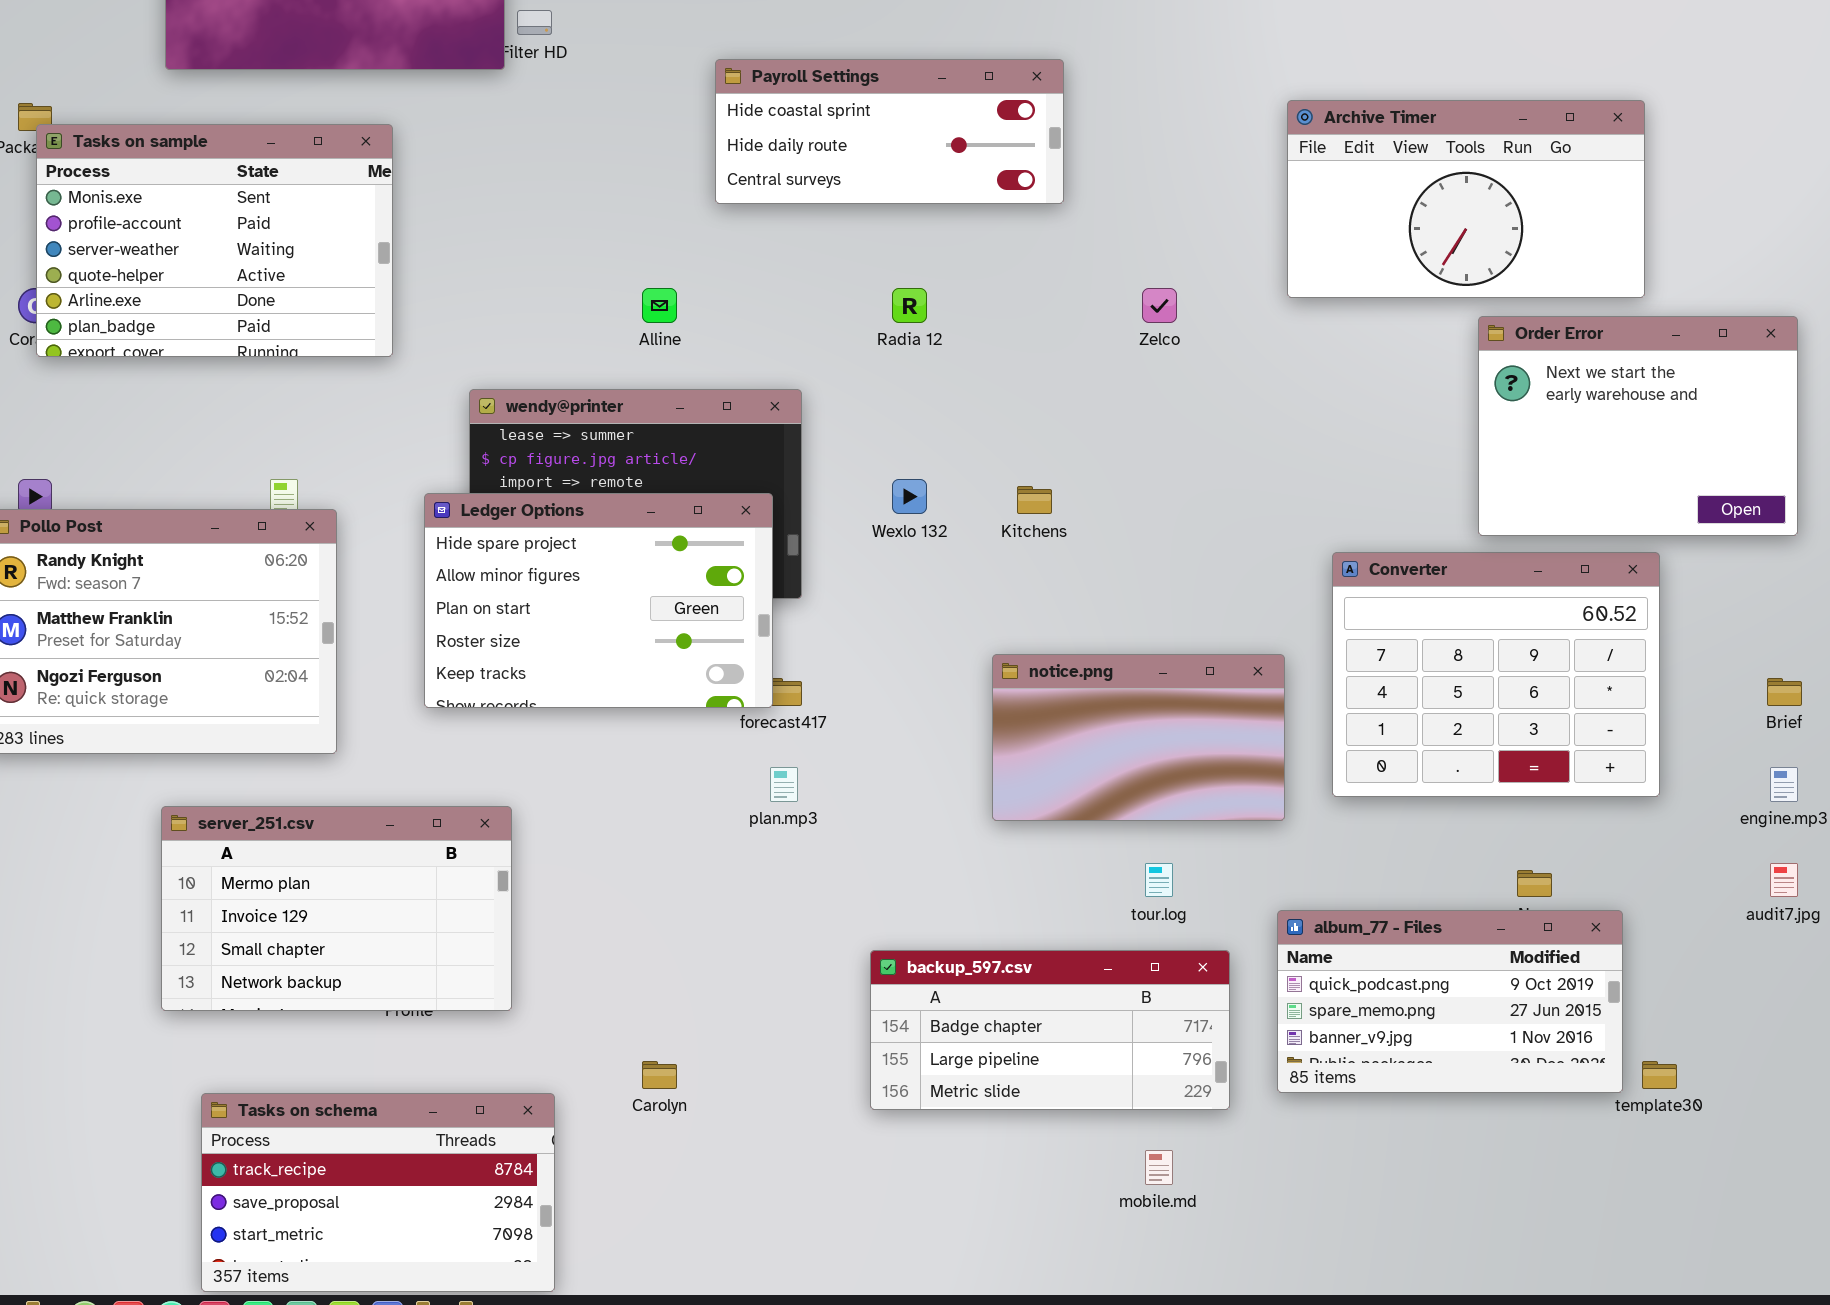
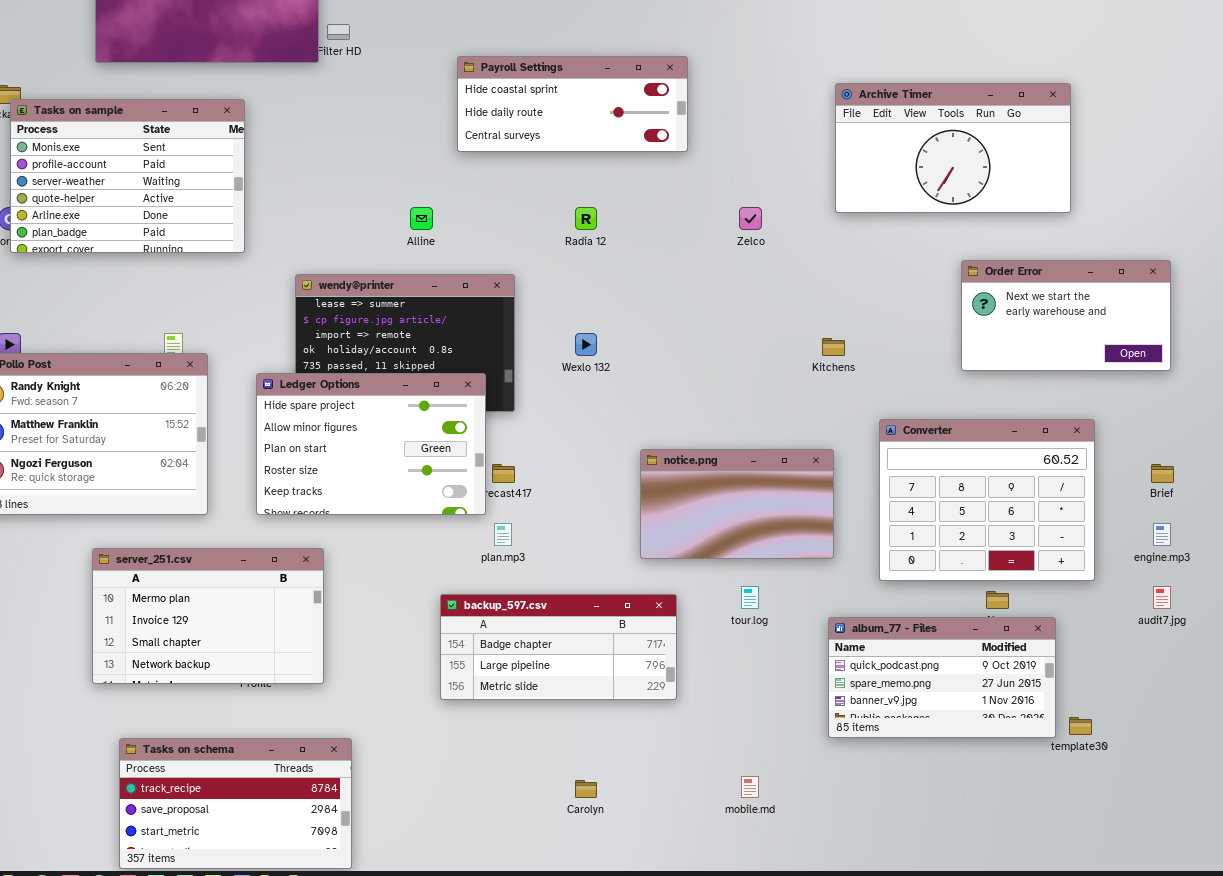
Order Error: [1478,316,1798,536] -> [961,260,1171,371], resized
Kitchens: [1017,486,1052,514] -> [822,338,845,356], moved
Ledger Options: [424,493,773,708] -> [256,373,486,515], moved
Converter: [1332,552,1660,797] -> [879,419,1095,581], moved
backup_597.csv: [870,950,1230,1110] -> [440,594,677,700], moved
Carolyn: [642,1061,677,1089] -> [575,780,597,798], moved

